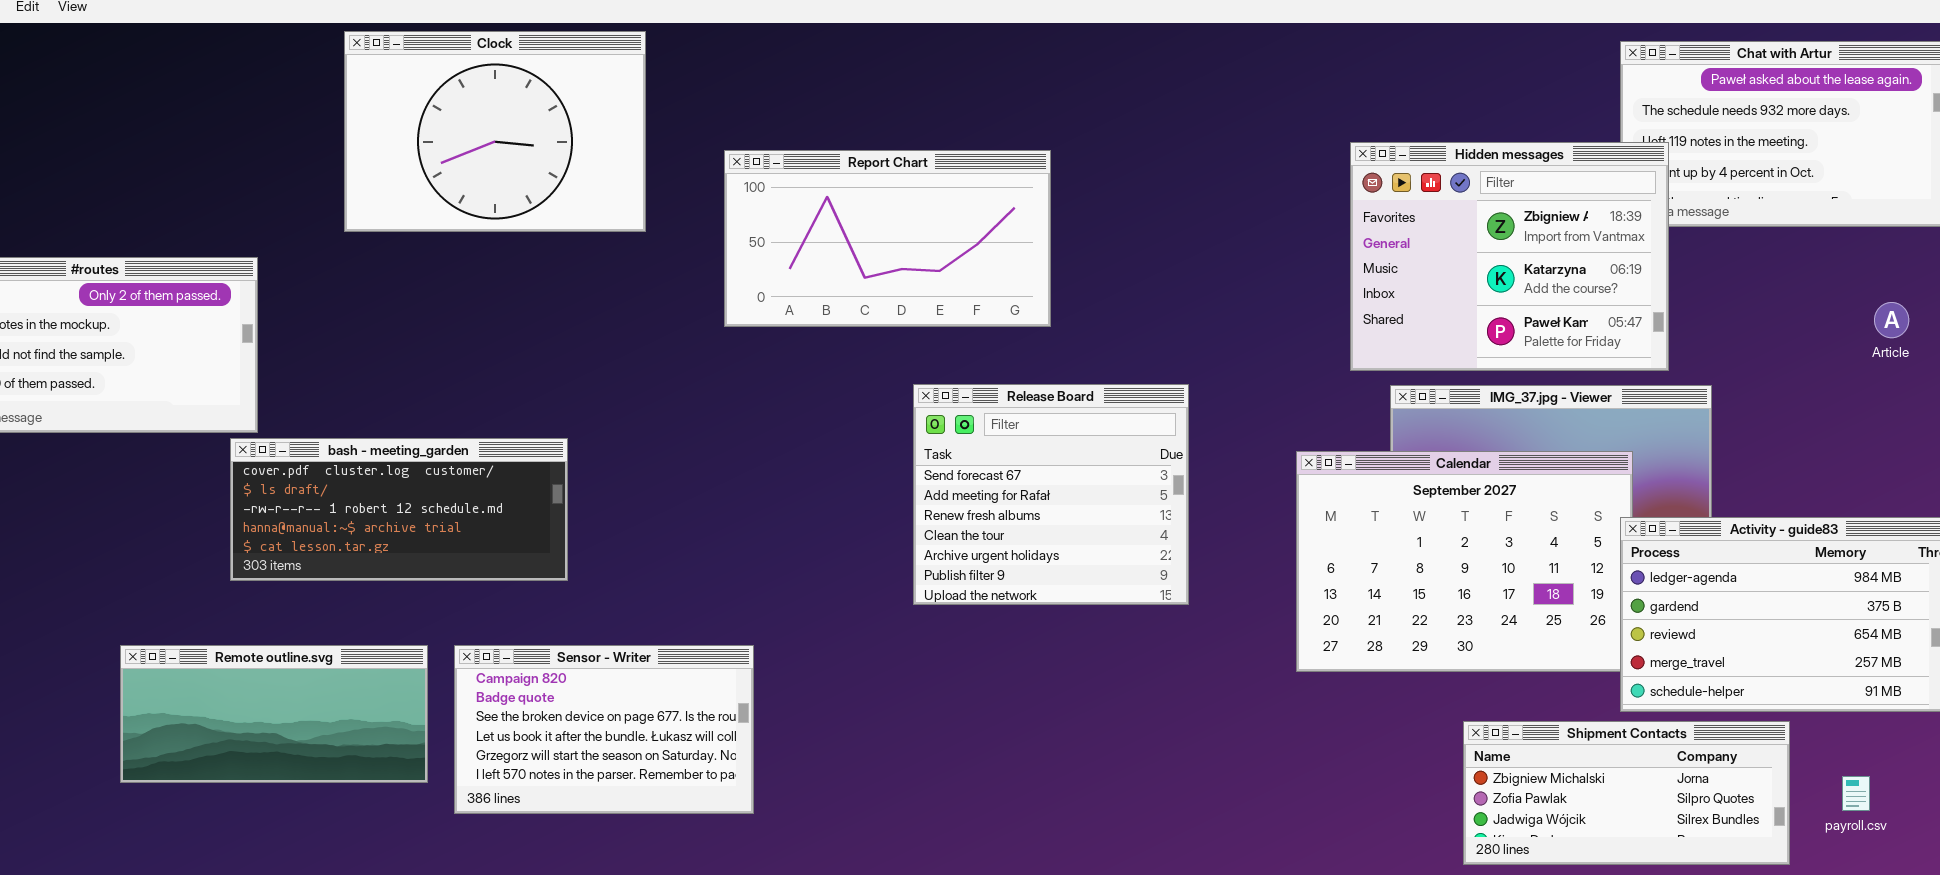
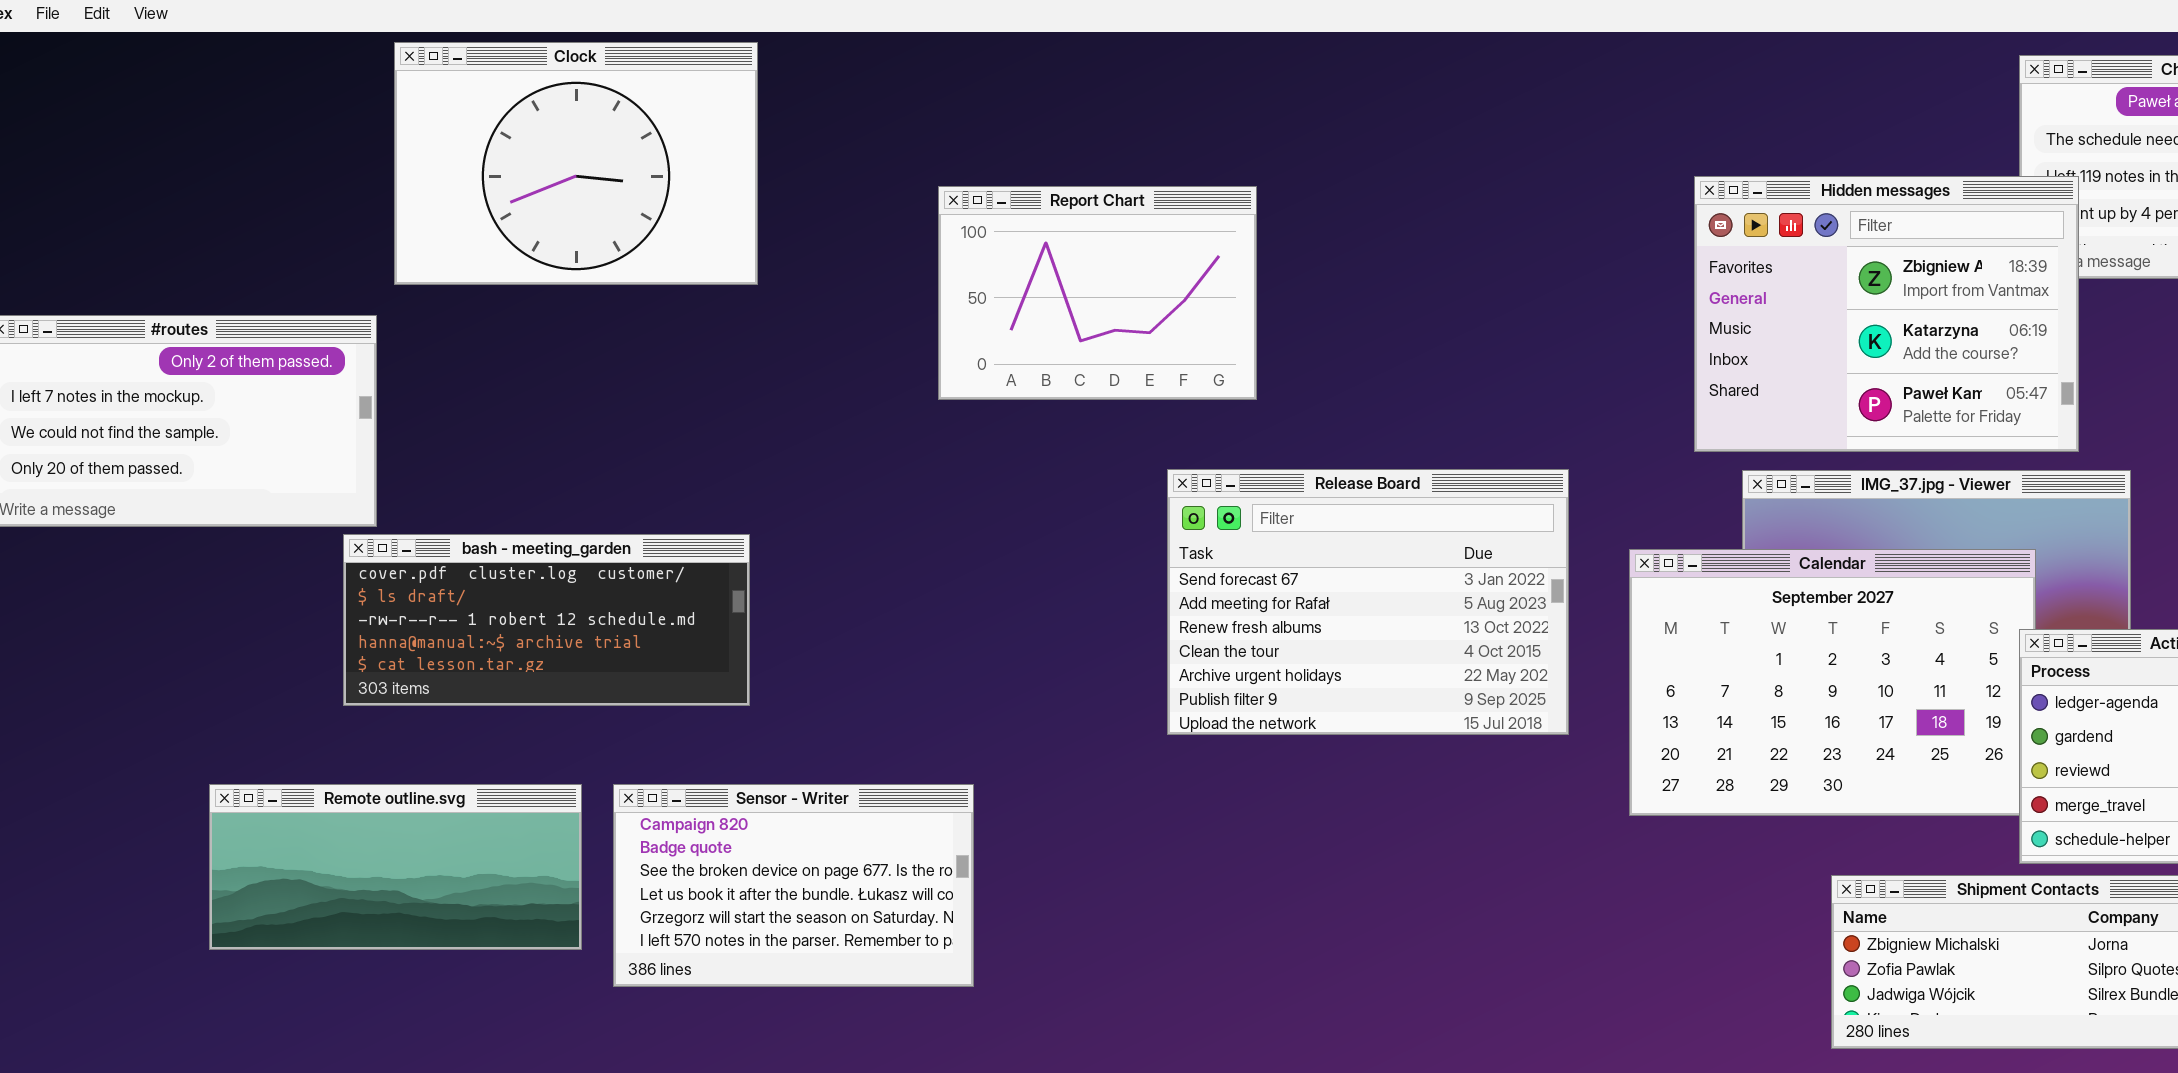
Clock: [344,31,646,232] -> [394,42,758,285], moved
Report Chart: [724,150,1051,327] -> [938,186,1257,400], resized
Release Board: [913,384,1189,605] -> [1167,469,1569,735], resized

